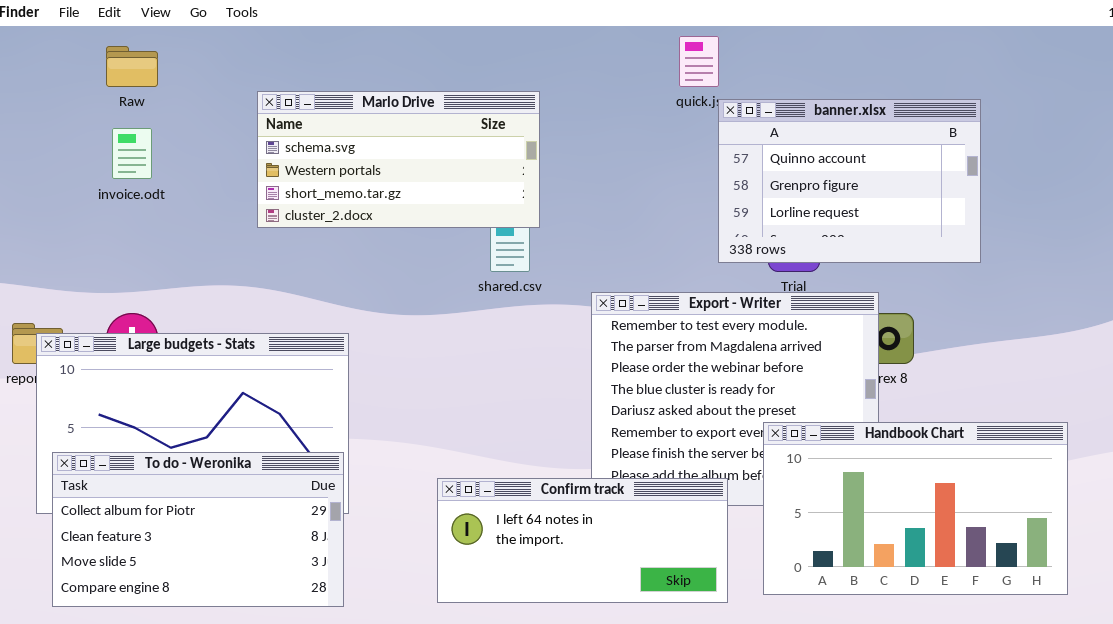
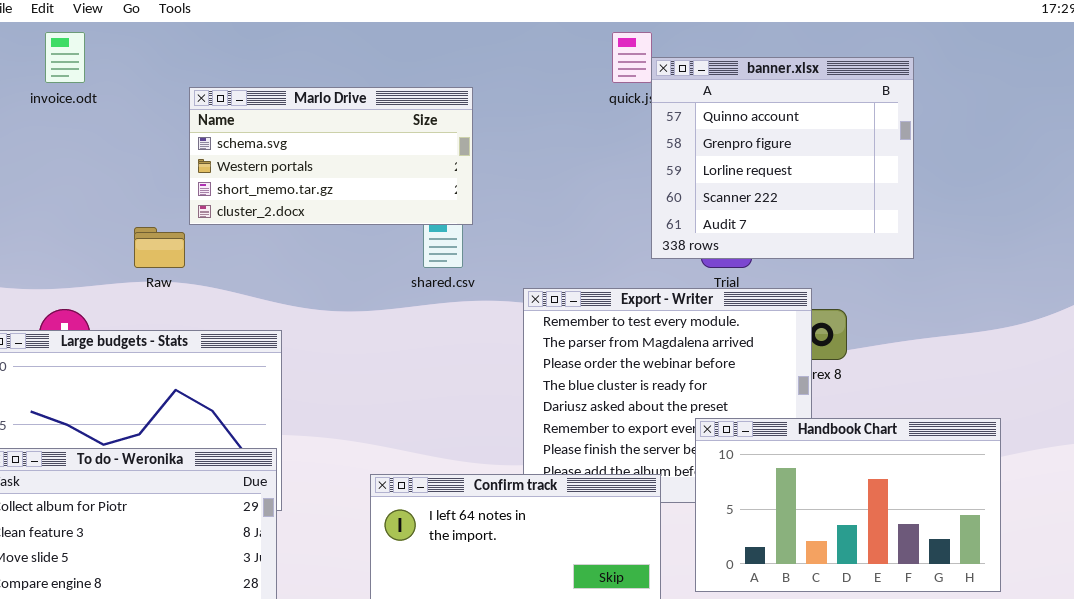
Raw: [106,46,158,87] -> [134,227,185,268], moved
banner.xlsx: [718,99,981,263] -> [651,57,914,259], resized
invoice.odt: [112,128,152,179] -> [45,32,85,83], moved

